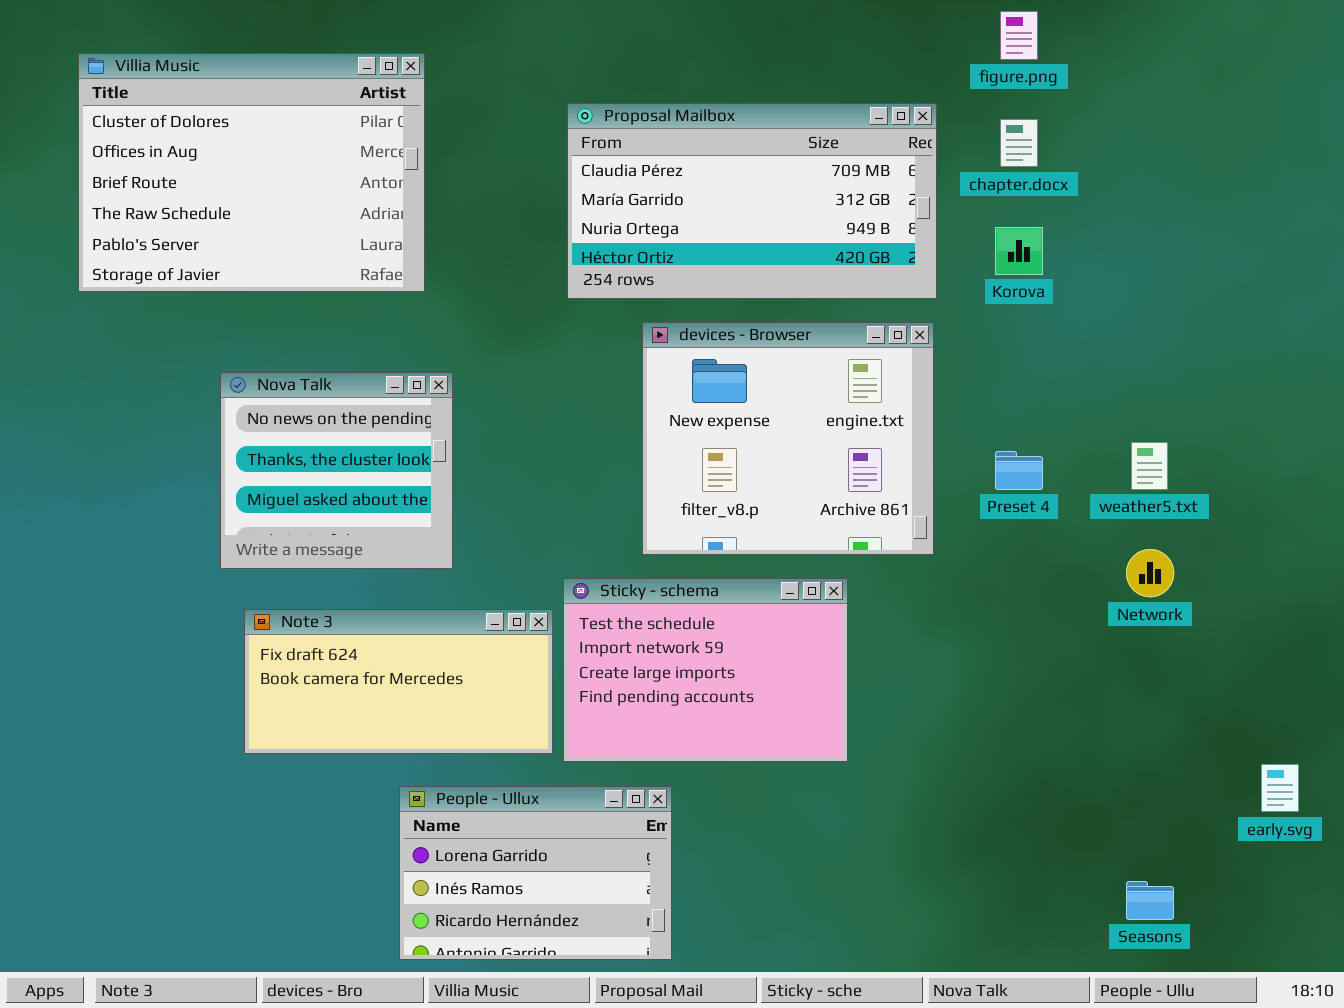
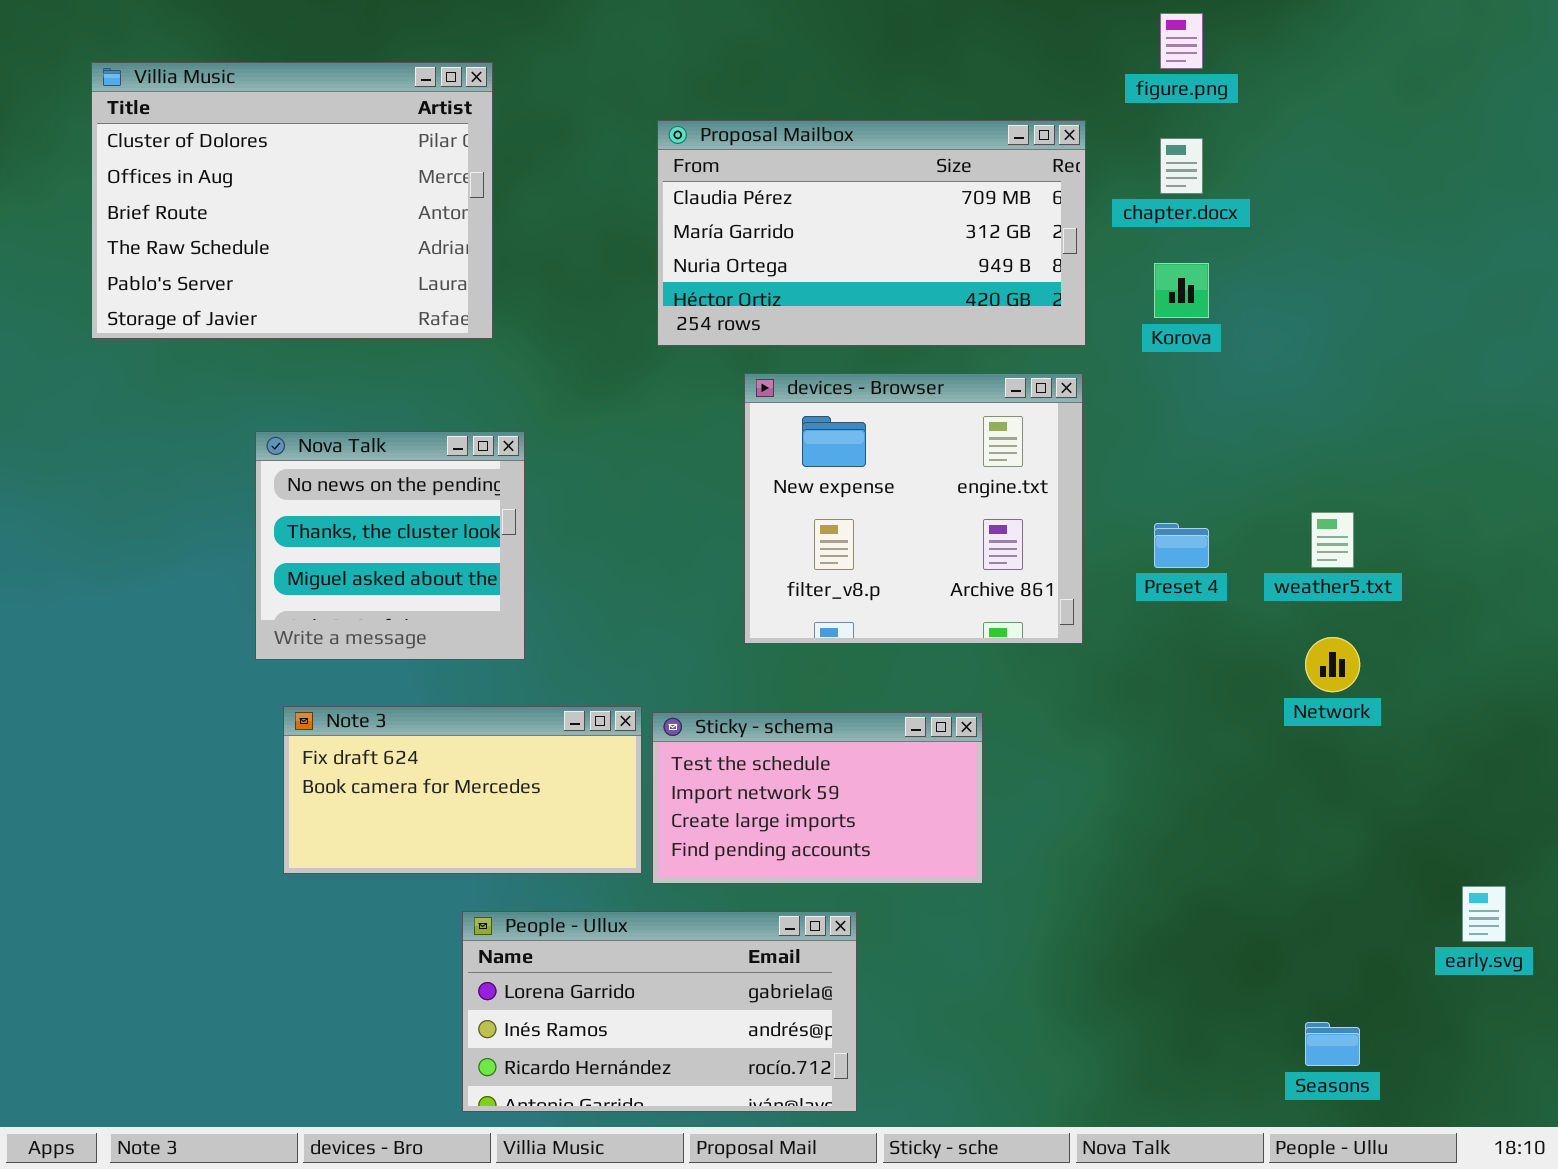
Sticky - schema: [563,578,848,762] -> [652,712,983,884], resized
People - Ullux: [399,786,672,960] -> [462,911,857,1112], resized

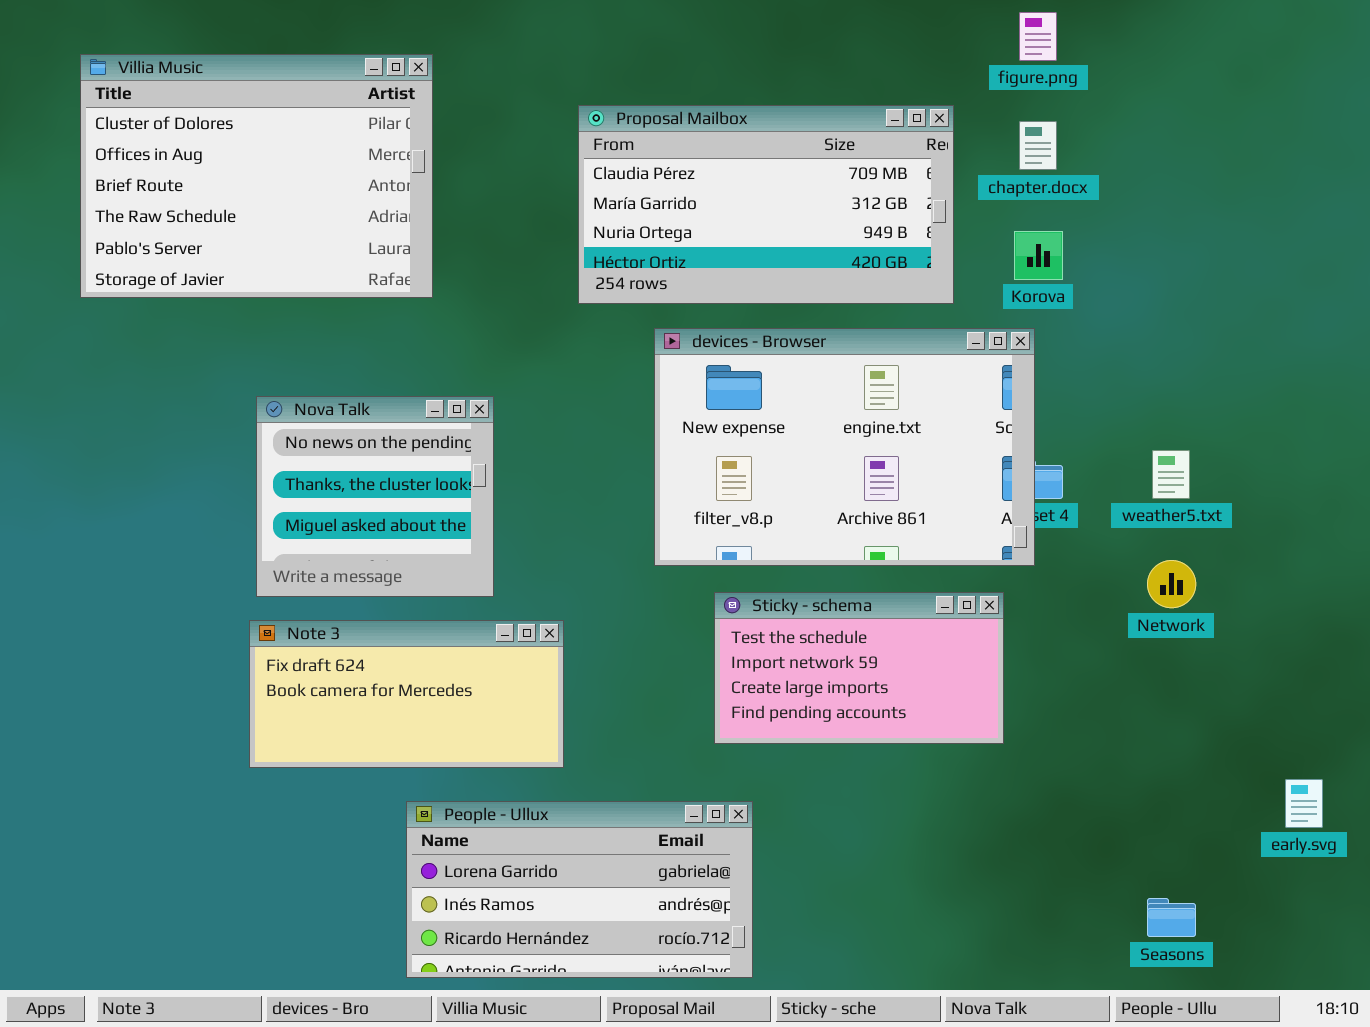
devices - Browser: [744,373,1083,644] -> [654,328,1035,566], resized
Nova Talk: [255,431,525,660] -> [256,396,494,597], moved
Sticky - schema: [652,712,983,884] -> [714,592,1004,744], moved

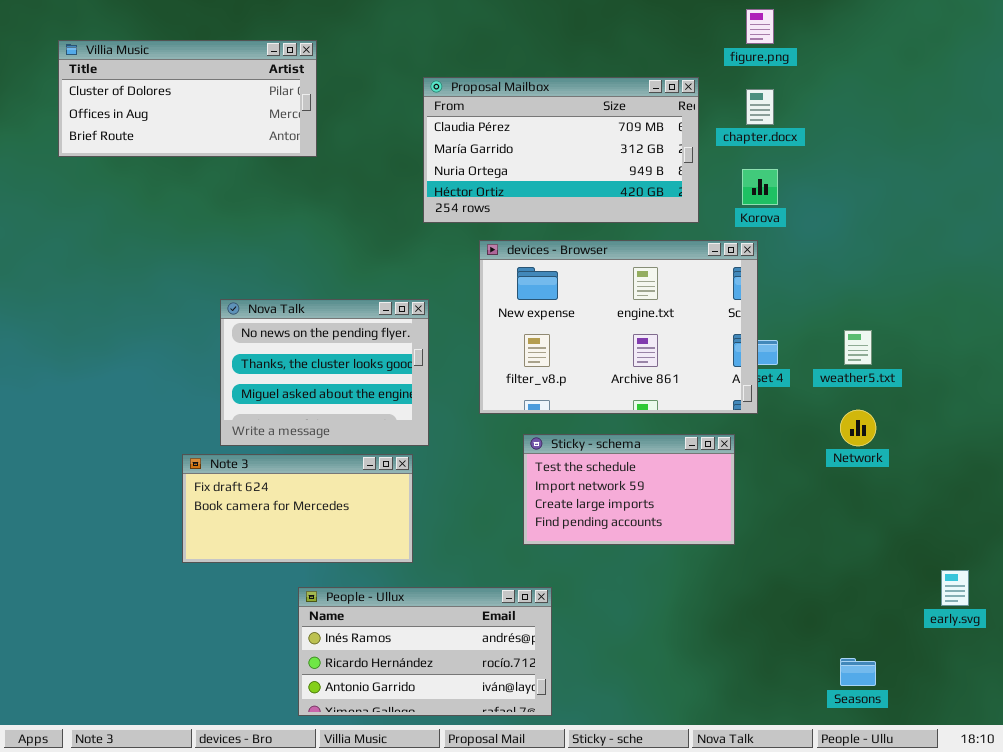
Villia Music: [80,54,433,298] -> [58,40,317,157], resized
Nova Talk: [256,396,494,597] -> [220,299,429,446], moved, resized
People - Ullux: [406,801,753,978] -> [298,587,552,716], scrolled down 1 row

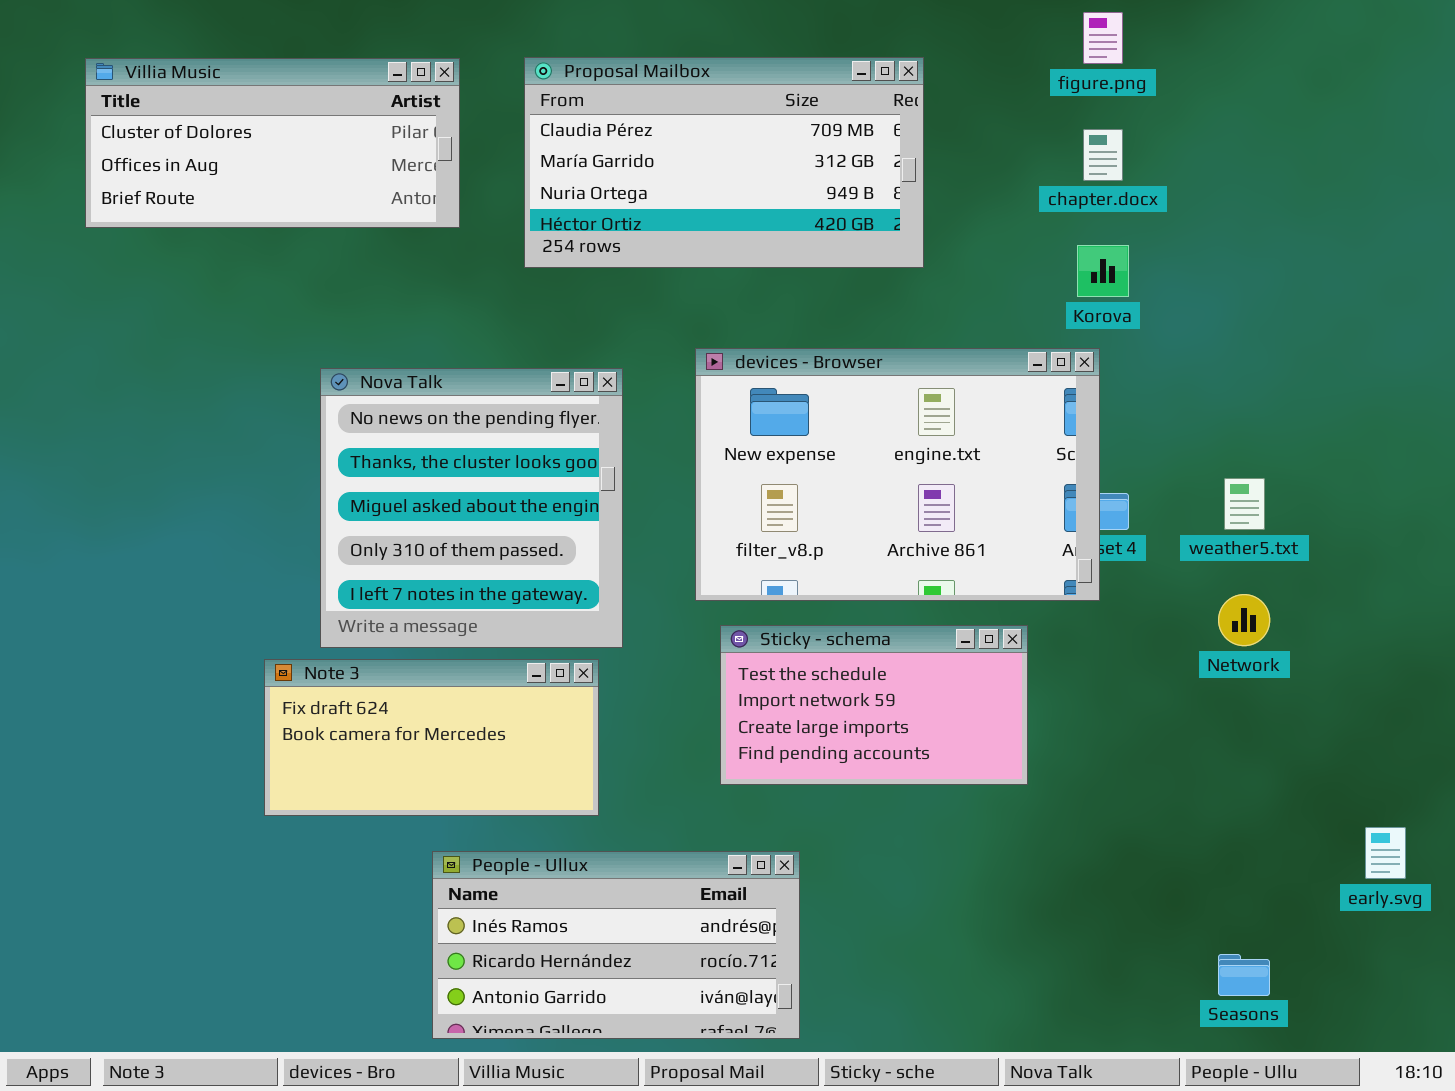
Proposal Mailbox: [423,77,699,223] -> [524,57,924,268], moved
Nova Talk: [220,299,429,446] -> [320,368,623,648], resized
Sticky - schema: [523,434,735,545] -> [720,625,1028,785], moved

